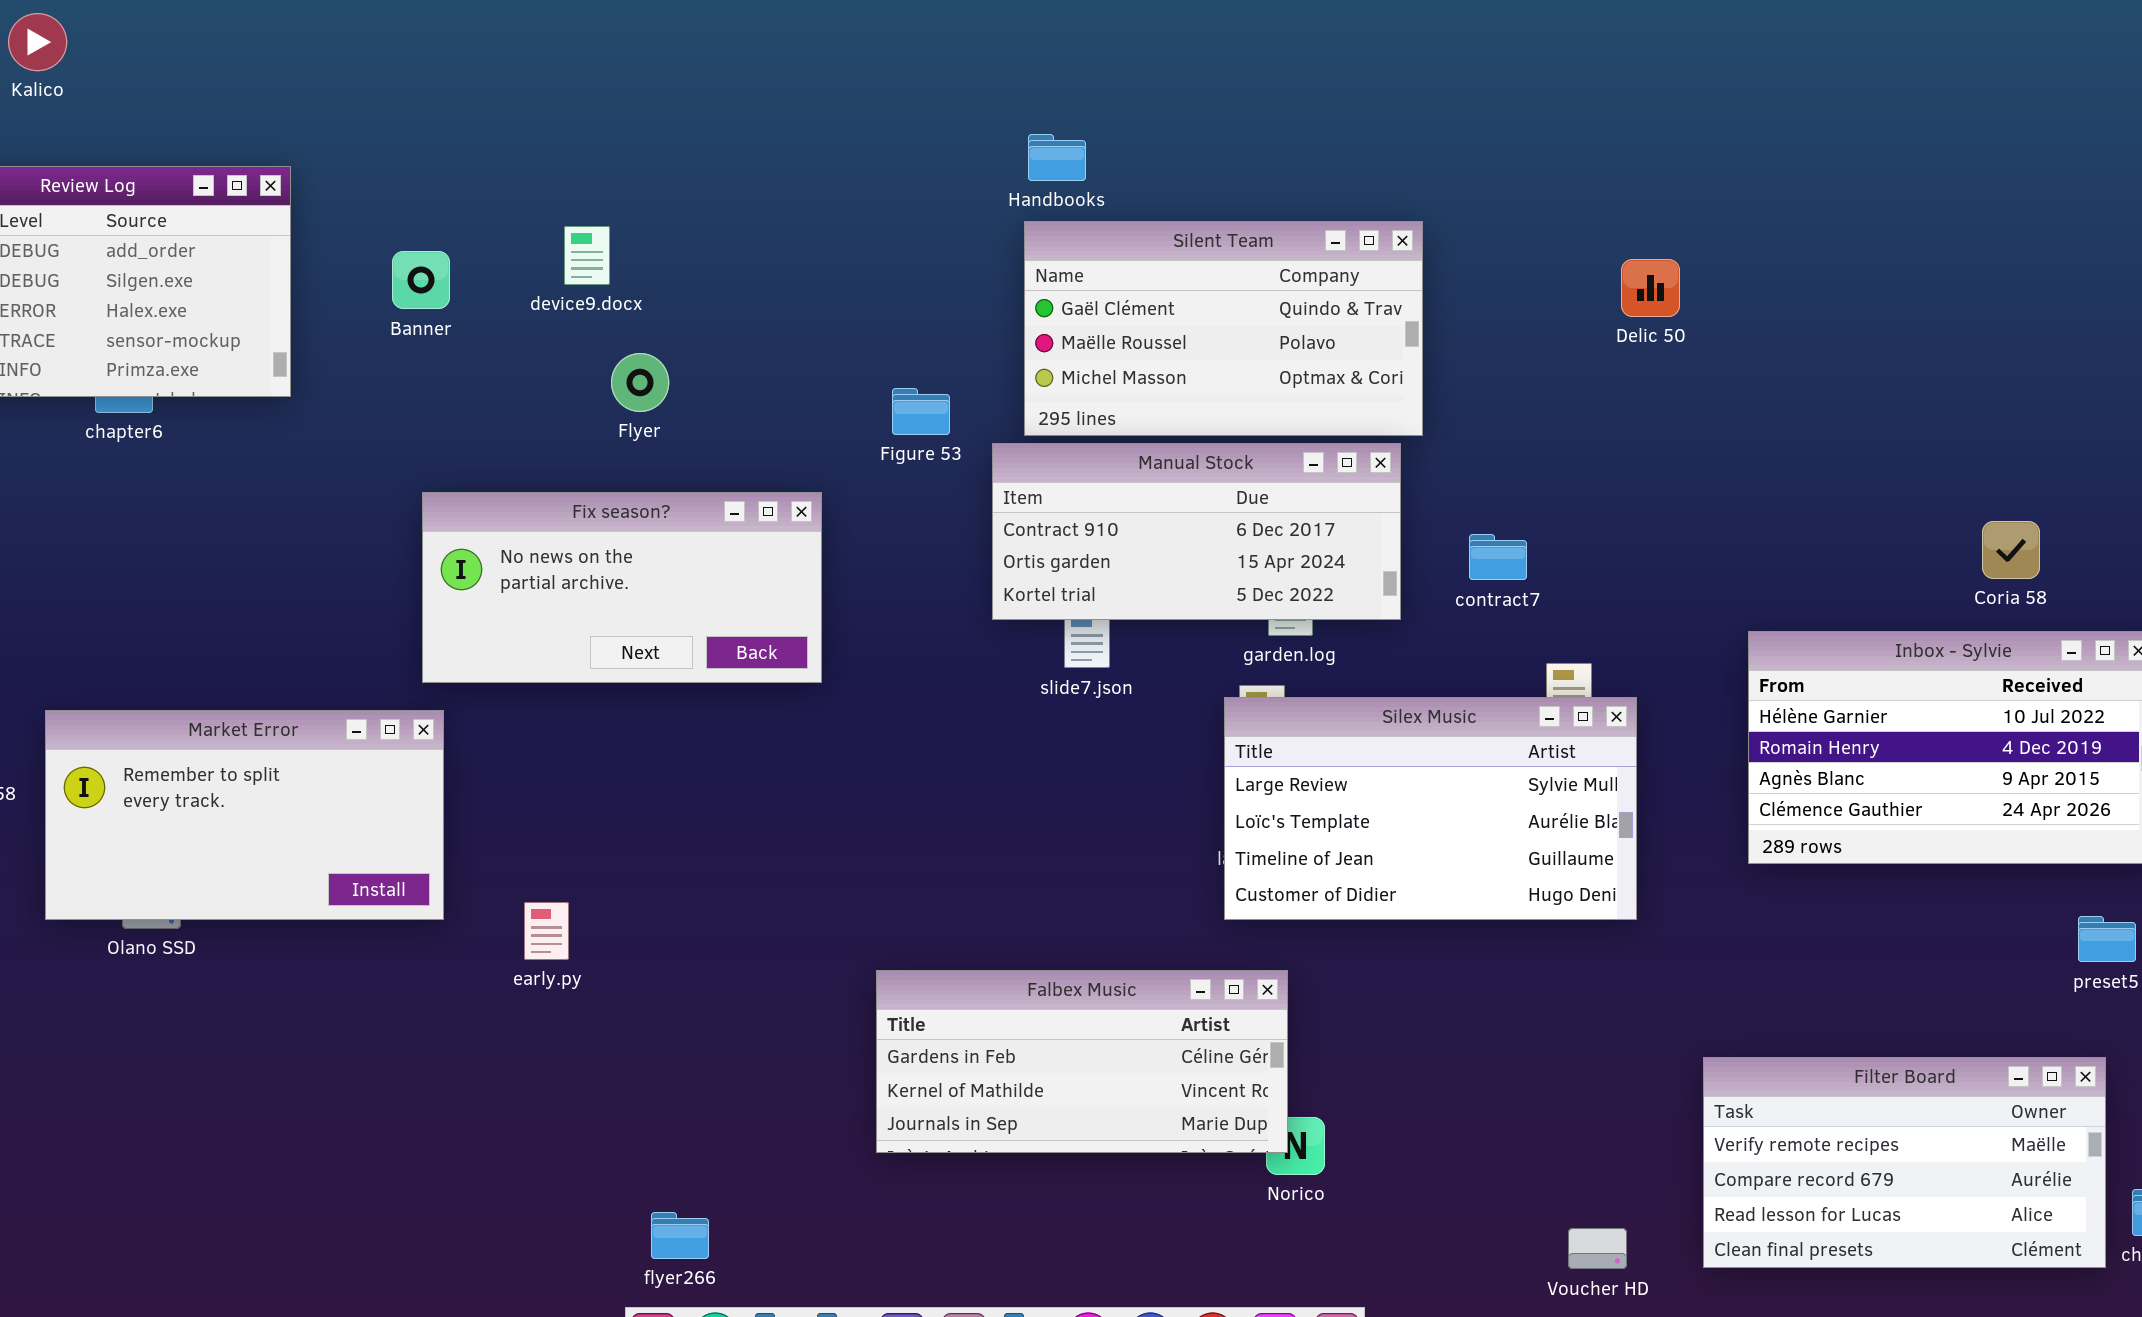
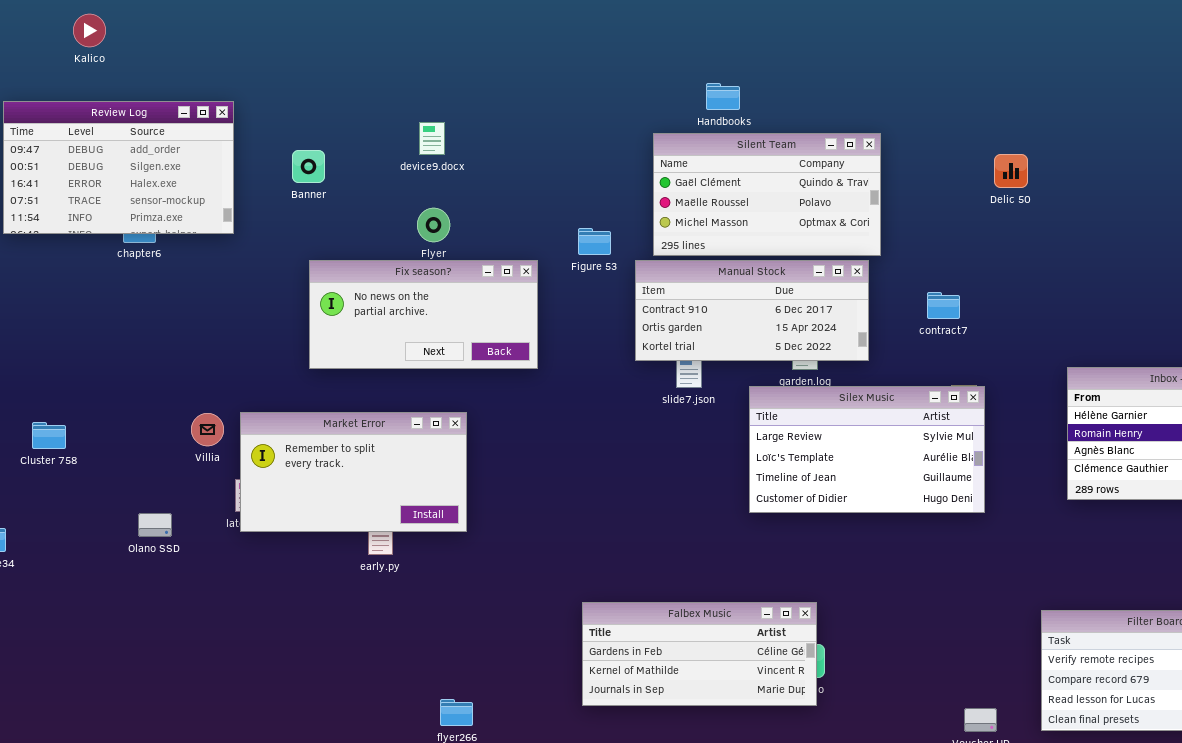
Handbooks: [1028,134,1086,181] -> [706,83,740,110], moved
device9.docx: [564,226,610,285] -> [419,122,445,155], moved
Fix season?: [422,492,822,683] -> [309,260,538,369], moved
contract7: [1469,534,1527,580] -> [927,292,960,319], moved
Silex Music: [1224,697,1637,920] -> [749,386,985,513], moved
Market Error: [45,710,444,920] -> [240,412,467,532], moved
Falbex Music: [876,970,1288,1153] -> [582,602,817,706], moved

